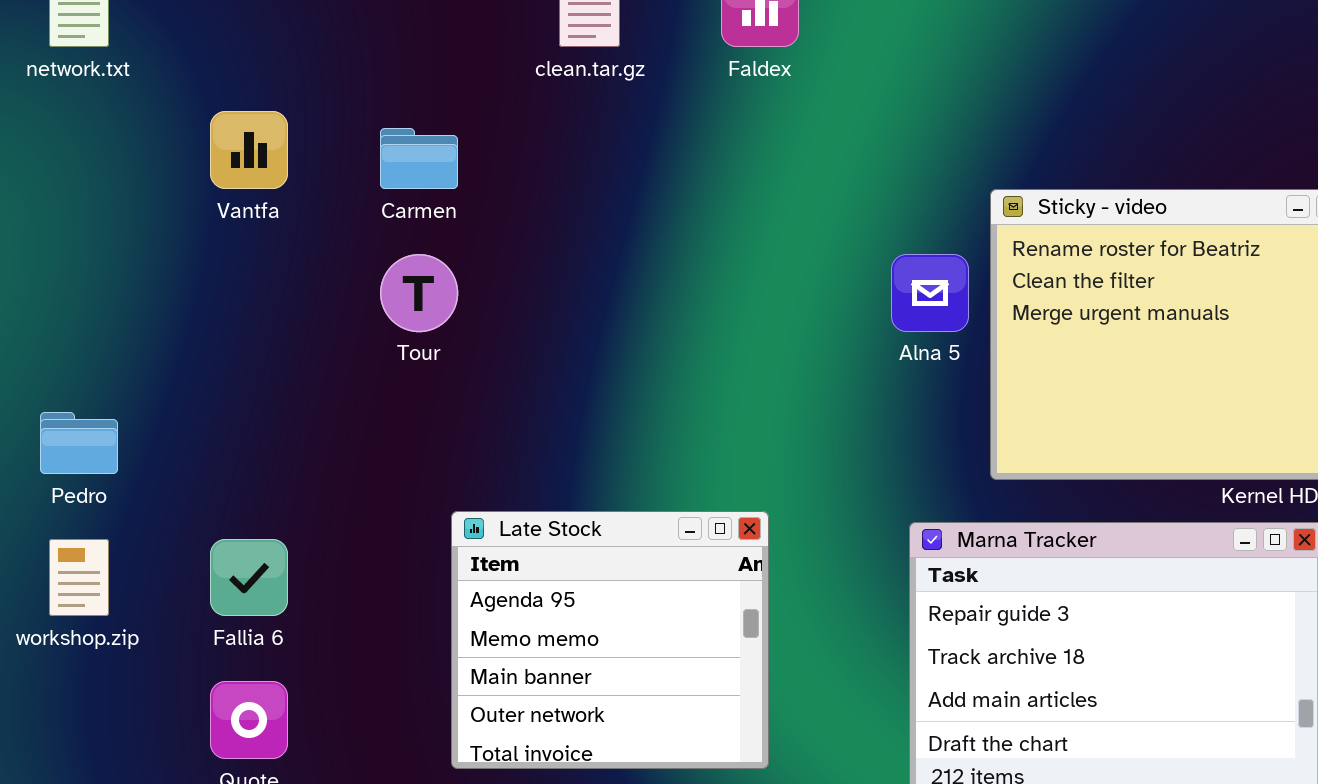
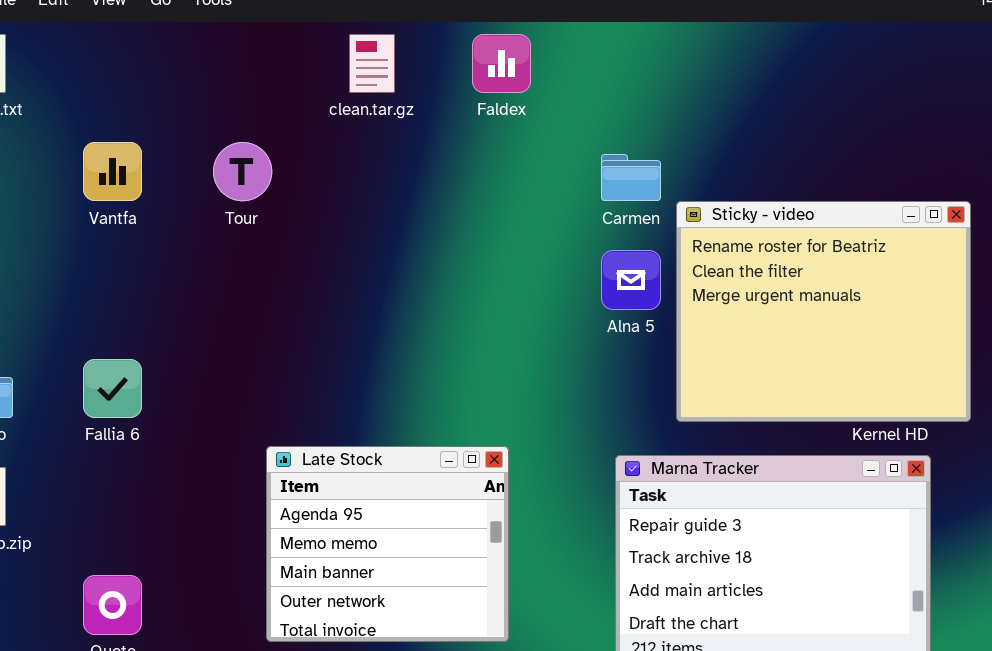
Carmen: [380,128,458,189] -> [601,154,661,201], moved
Tour: [380,254,458,332] -> [213,142,272,201], moved
Fallia 6: [210,539,288,616] -> [83,359,142,418], moved

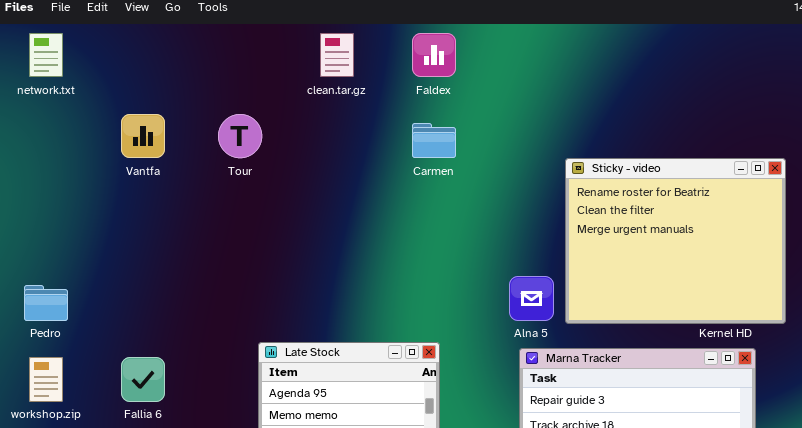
Carmen: [601,154,661,201] -> [412,123,456,158], moved
Alna 5: [601,250,661,310] -> [509,276,554,321], moved
Fallia 6: [83,359,142,418] -> [121,357,165,402], moved

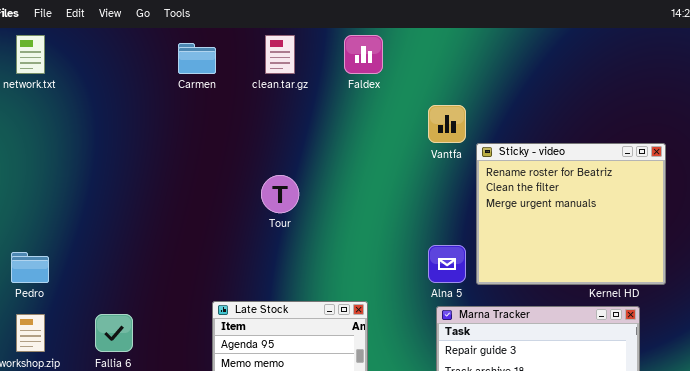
Vantfa: [121,114,165,158] -> [428,105,466,143], moved
Tour: [218,114,262,158] -> [261,175,299,213], moved
Carmen: [412,123,456,158] -> [178,43,216,74], moved

